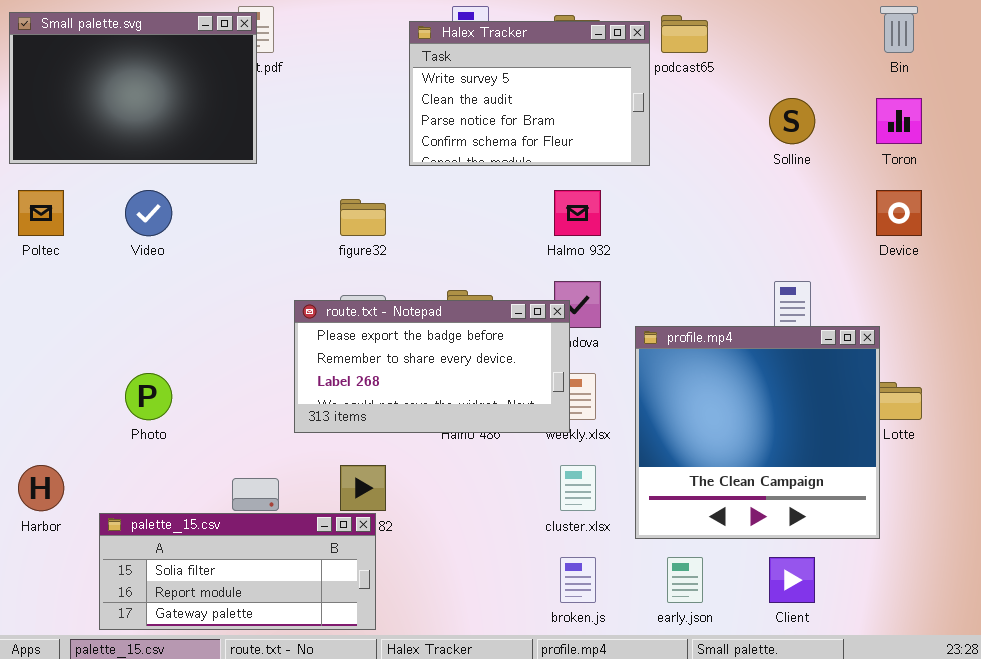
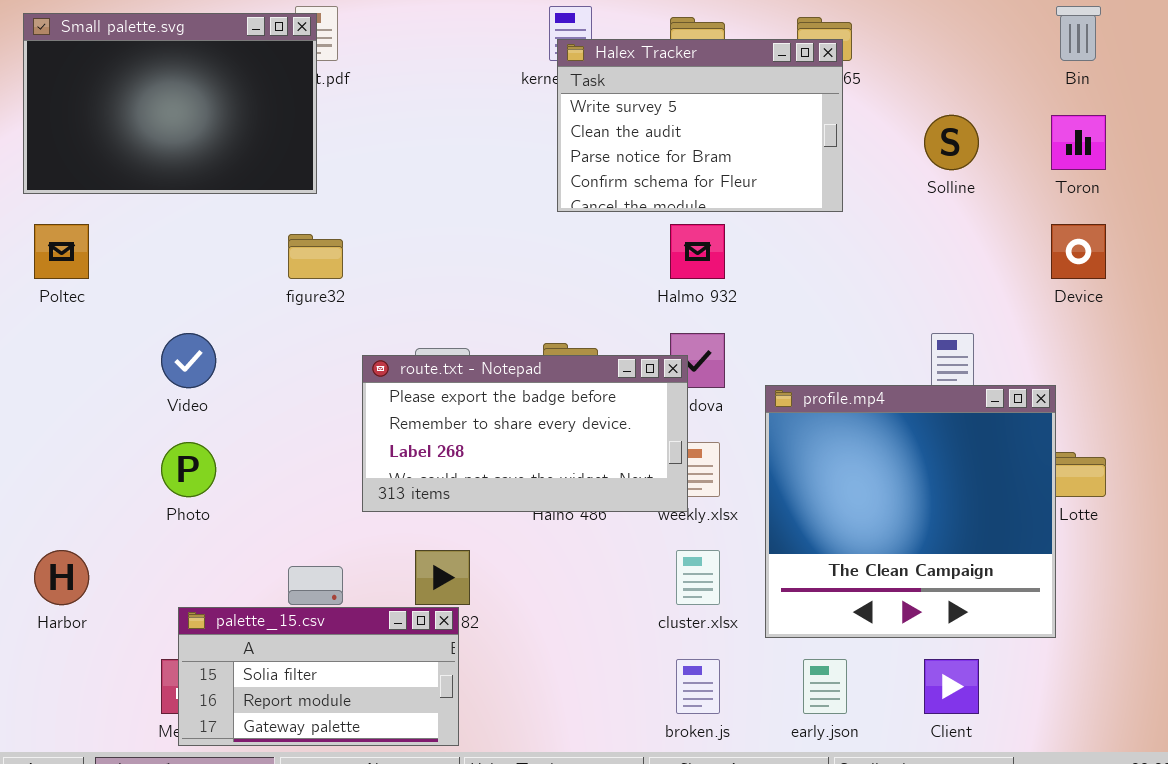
Halex Tracker: [409,21,650,166] -> [557,39,843,212], moved
Video: [125,190,172,236] -> [161,333,216,388], moved
figure32: [340,199,386,236] -> [288,234,343,279], moved
palette_15.csv: [99,513,376,630] -> [178,607,459,746], resized

